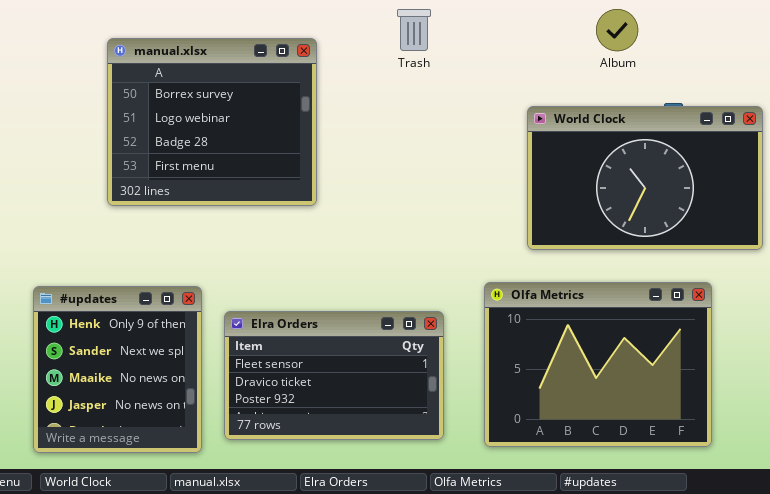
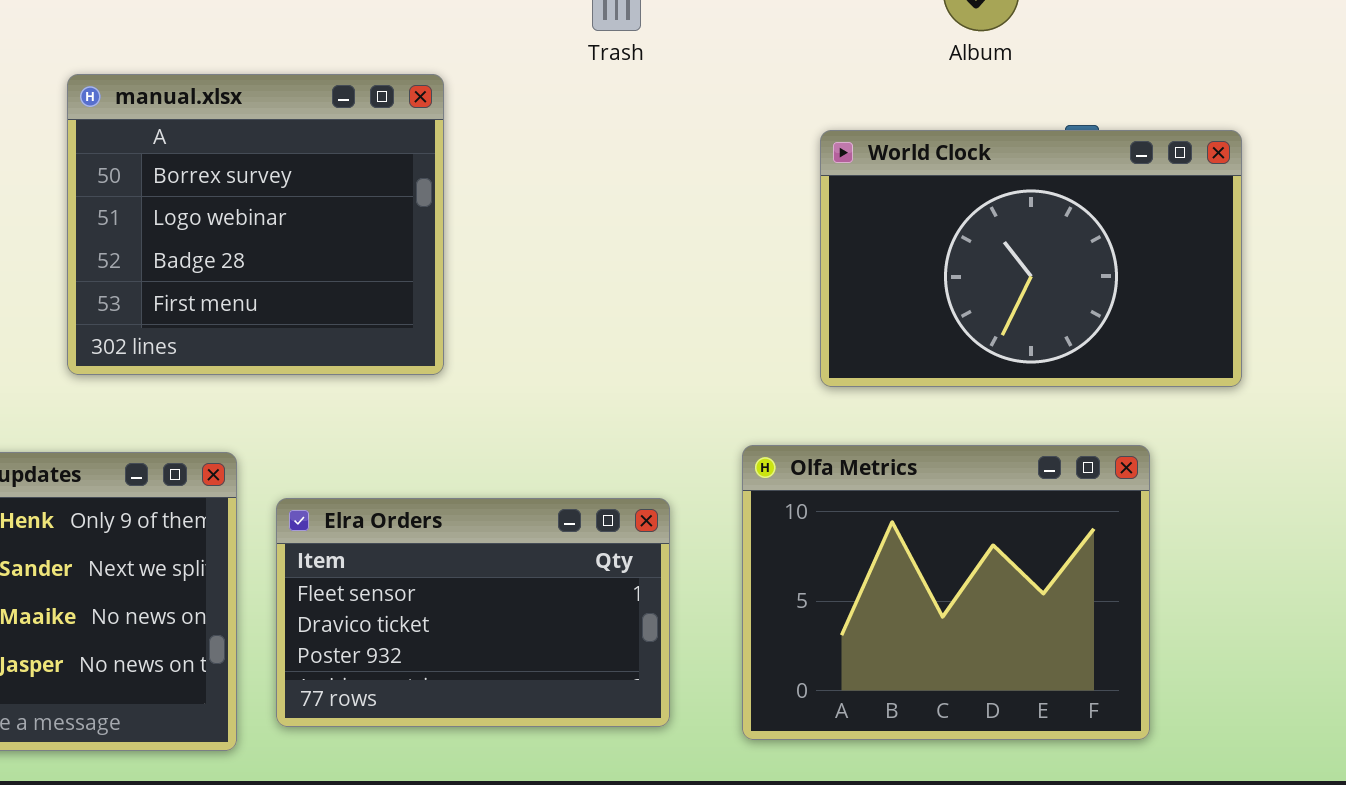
manual.xlsx: [107,38,317,206] -> [67,74,444,375], moved

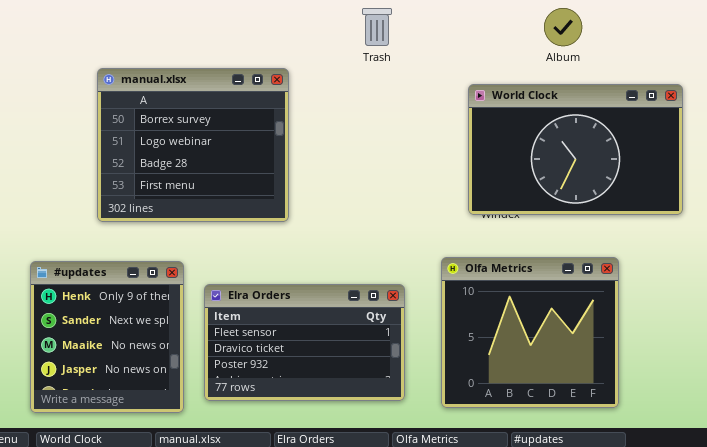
World Clock: [820,130,1242,387] -> [468,84,683,215], moved
Olfa Metrics: [742,445,1150,740] -> [441,257,619,408], resized

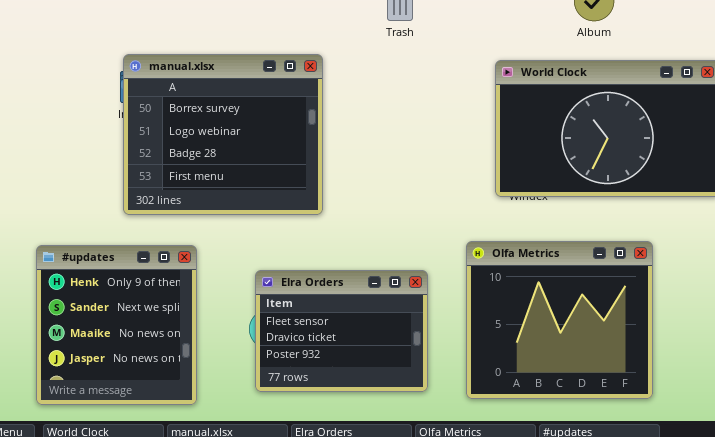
manual.xlsx: [97,68,289,222] -> [123,54,323,215], moved
Elra Orders: [204,284,405,401] -> [255,270,428,392], resized

